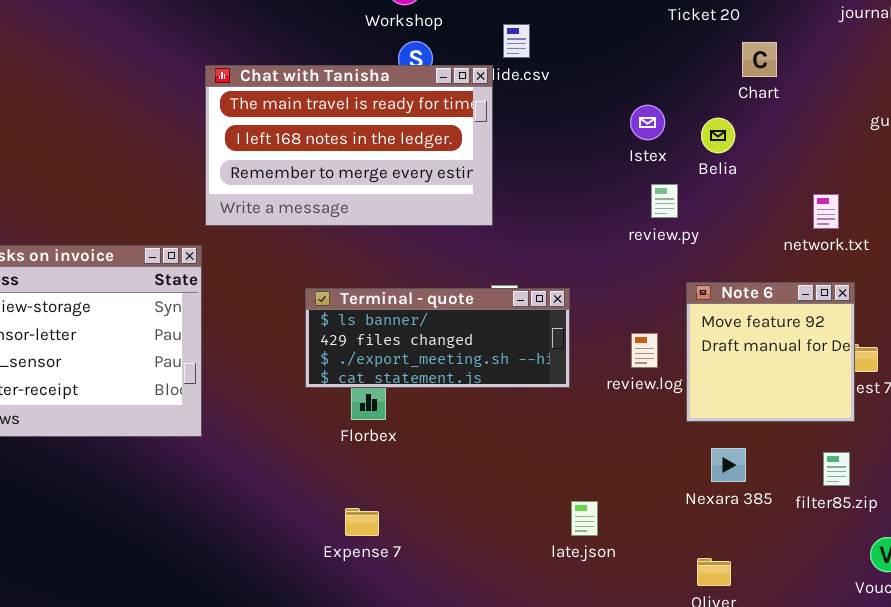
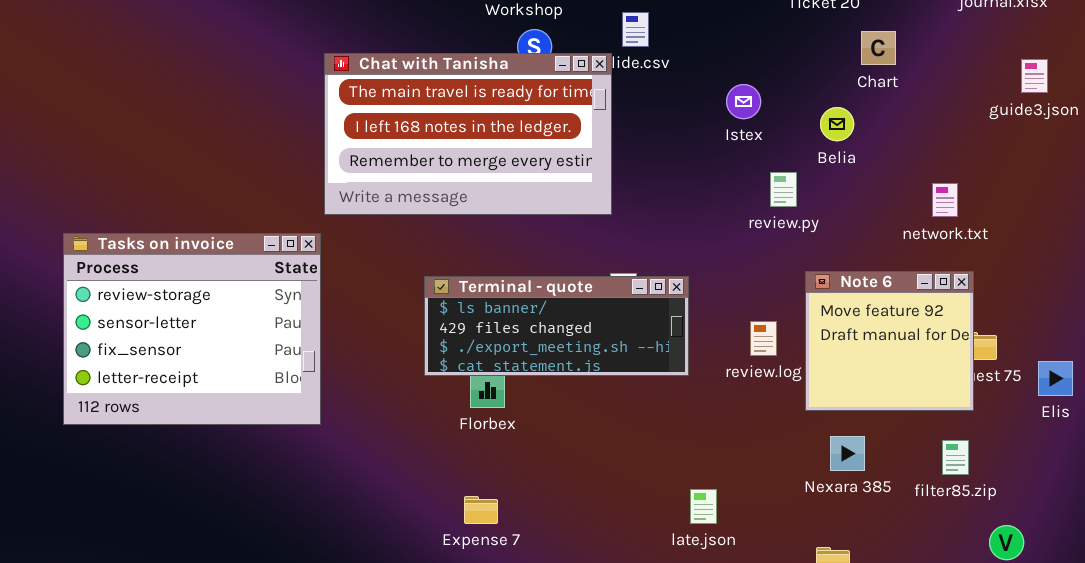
Istex: [630,105,665,140] -> [726,84,761,119], moved

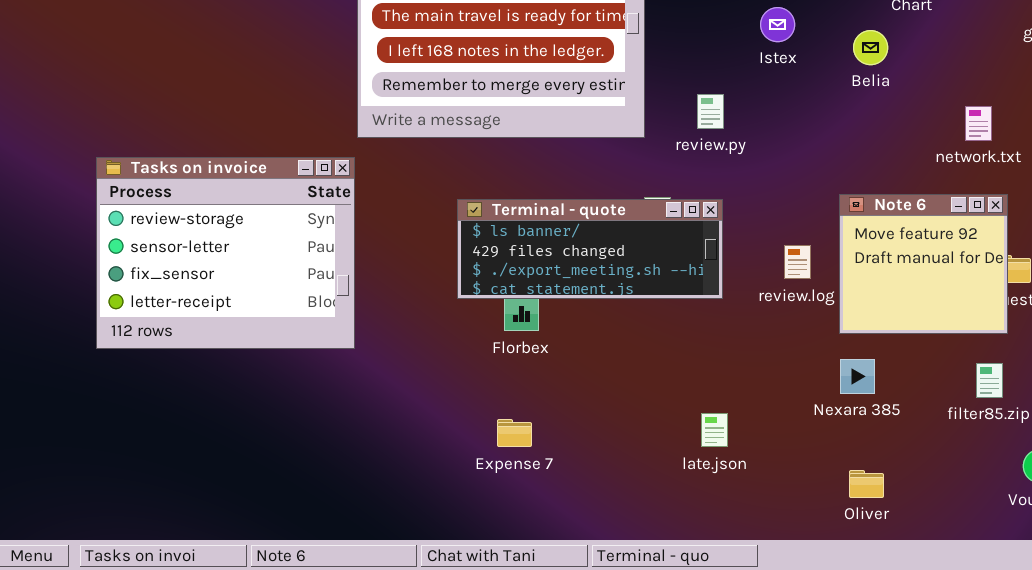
review.py: [770,172,797,207] -> [697,94,724,129], moved
Nexara 385: [830,436,865,471] -> [840,359,875,394], moved
late.json: [690,489,717,524] -> [701,413,728,447], moved

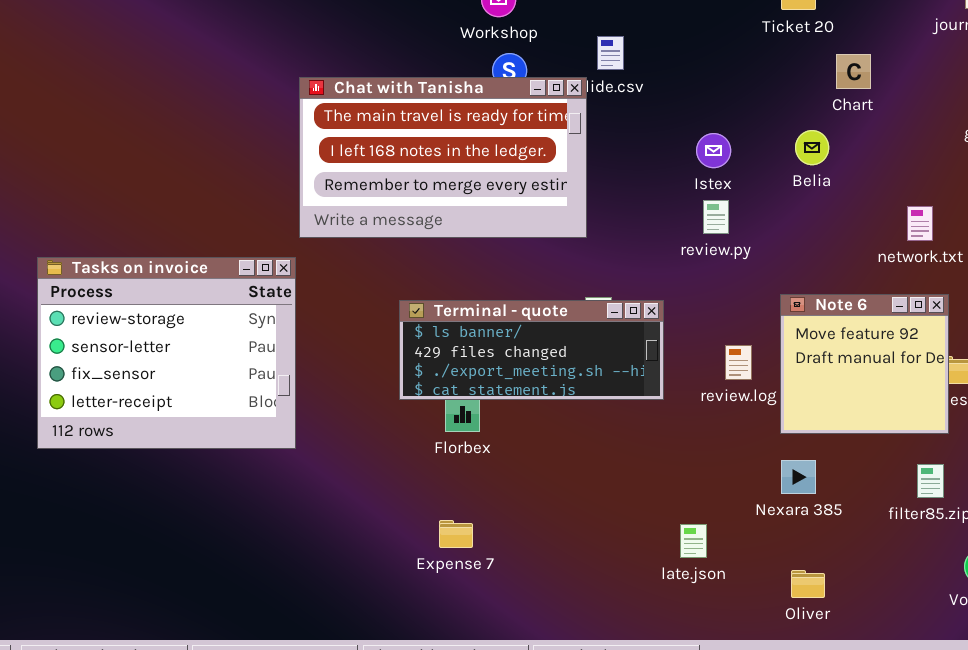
Istex: [760,7,795,42] -> [696,133,731,168], moved
review.py: [697,94,724,129] -> [703,200,729,234], moved
late.json: [701,413,728,447] -> [680,524,707,558], moved

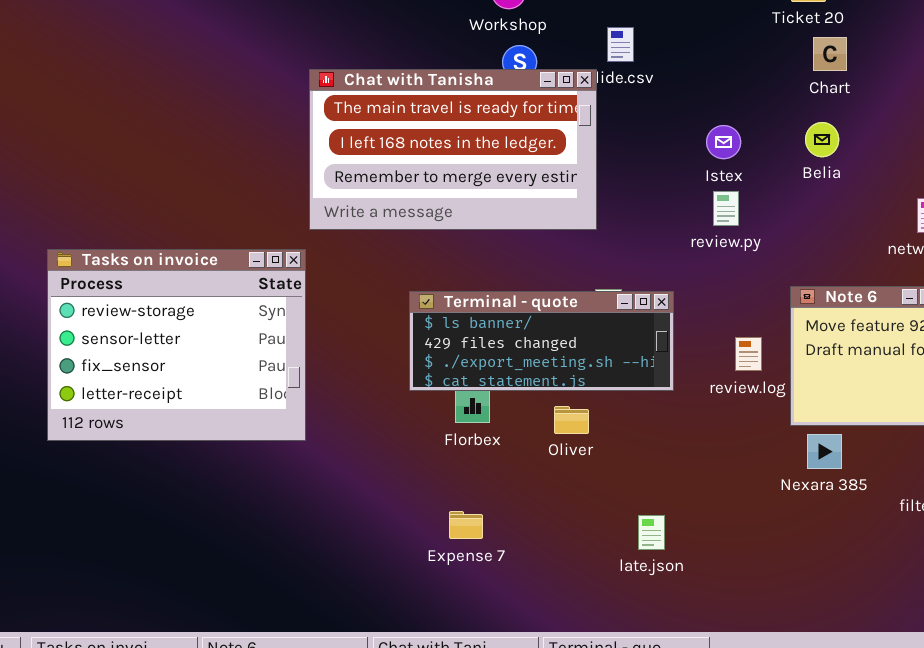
Chart: [836,54,871,89] -> [813,37,847,71], moved
Nexara 385: [781,460,816,494] -> [807,434,842,469], moved
late.json: [680,524,707,558] -> [638,515,665,550], moved
Oliver: [791,570,825,598] -> [554,406,589,434], moved

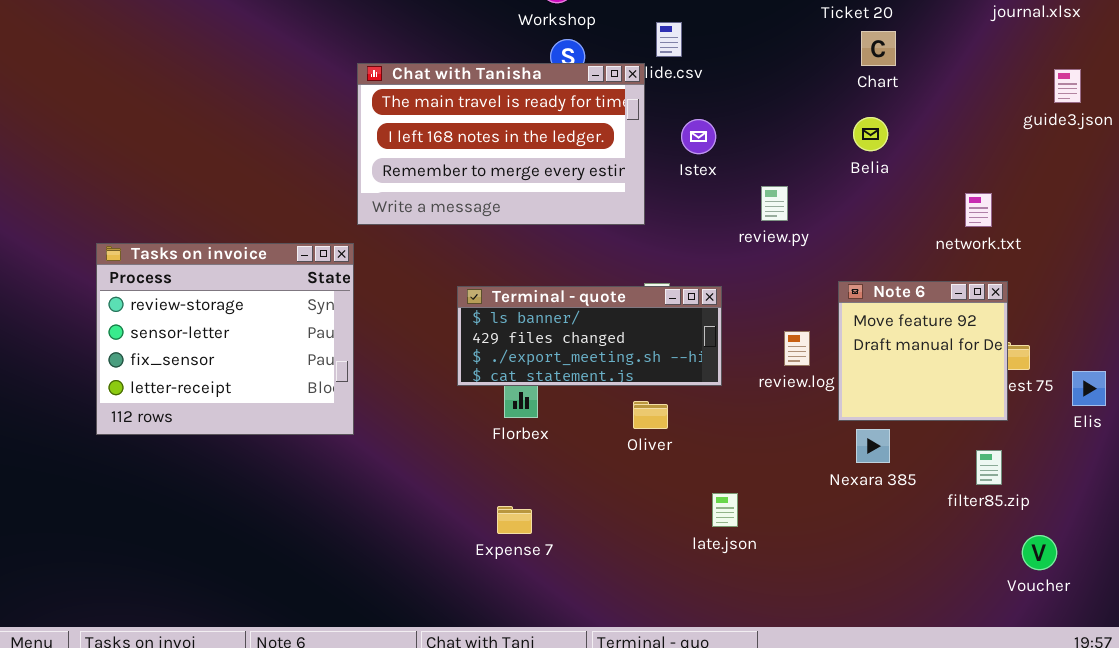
Istex: [706,125,741,159] -> [681,119,716,154], moved
Oliver: [554,406,589,434] -> [633,401,668,429], moved
late.json: [638,515,665,550] -> [712,493,738,527], moved

